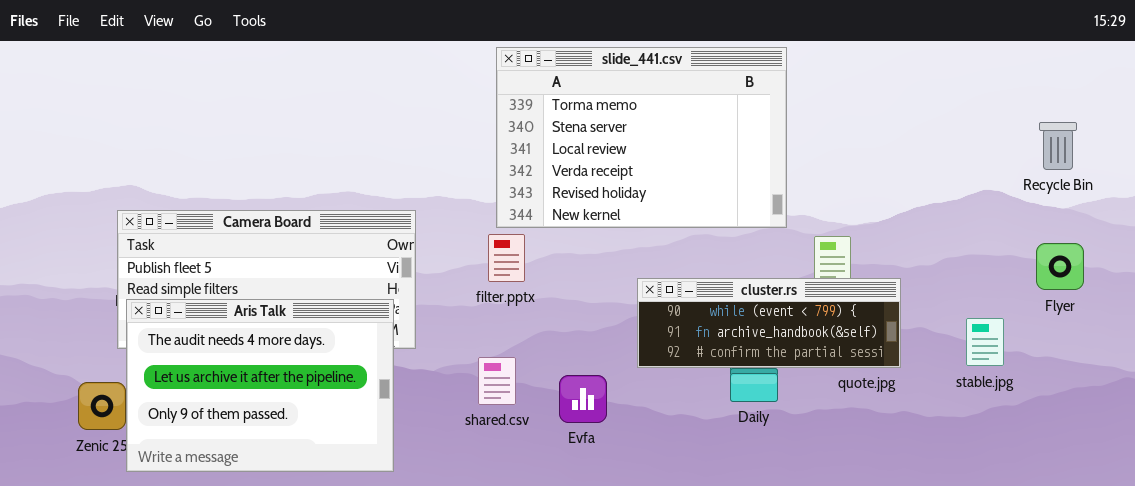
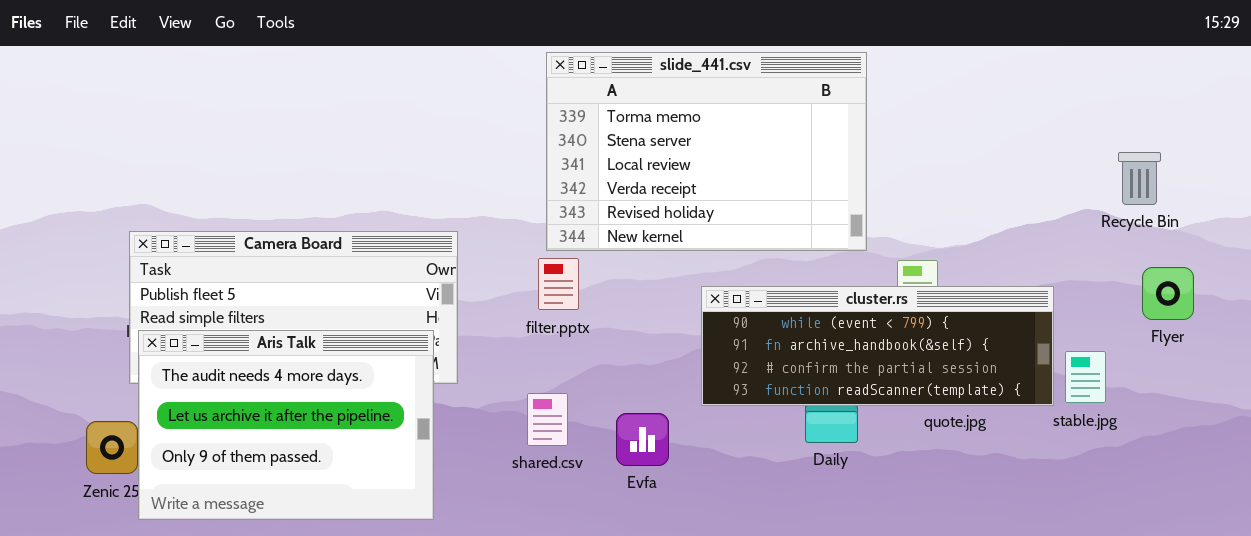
Recycle Bin: [1039,122,1077,170] -> [1118,152,1161,205], moved
cluster.rs: [637,278,901,368] -> [701,286,1054,406], resized

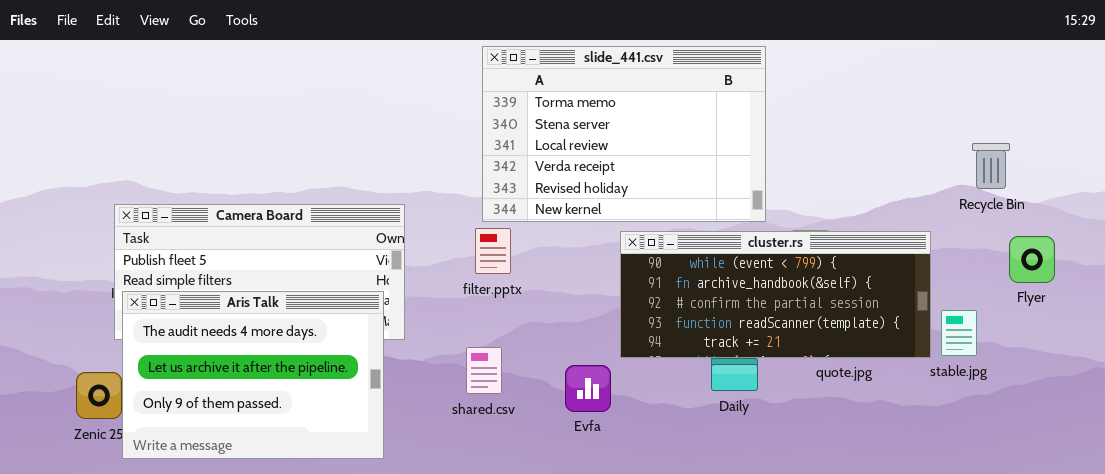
Recycle Bin: [1118,152,1161,205] -> [972,143,1010,189], moved
cluster.rs: [701,286,1054,406] -> [620,231,931,358], resized
Evfa: [616,413,669,466] -> [565,365,611,412], moved

